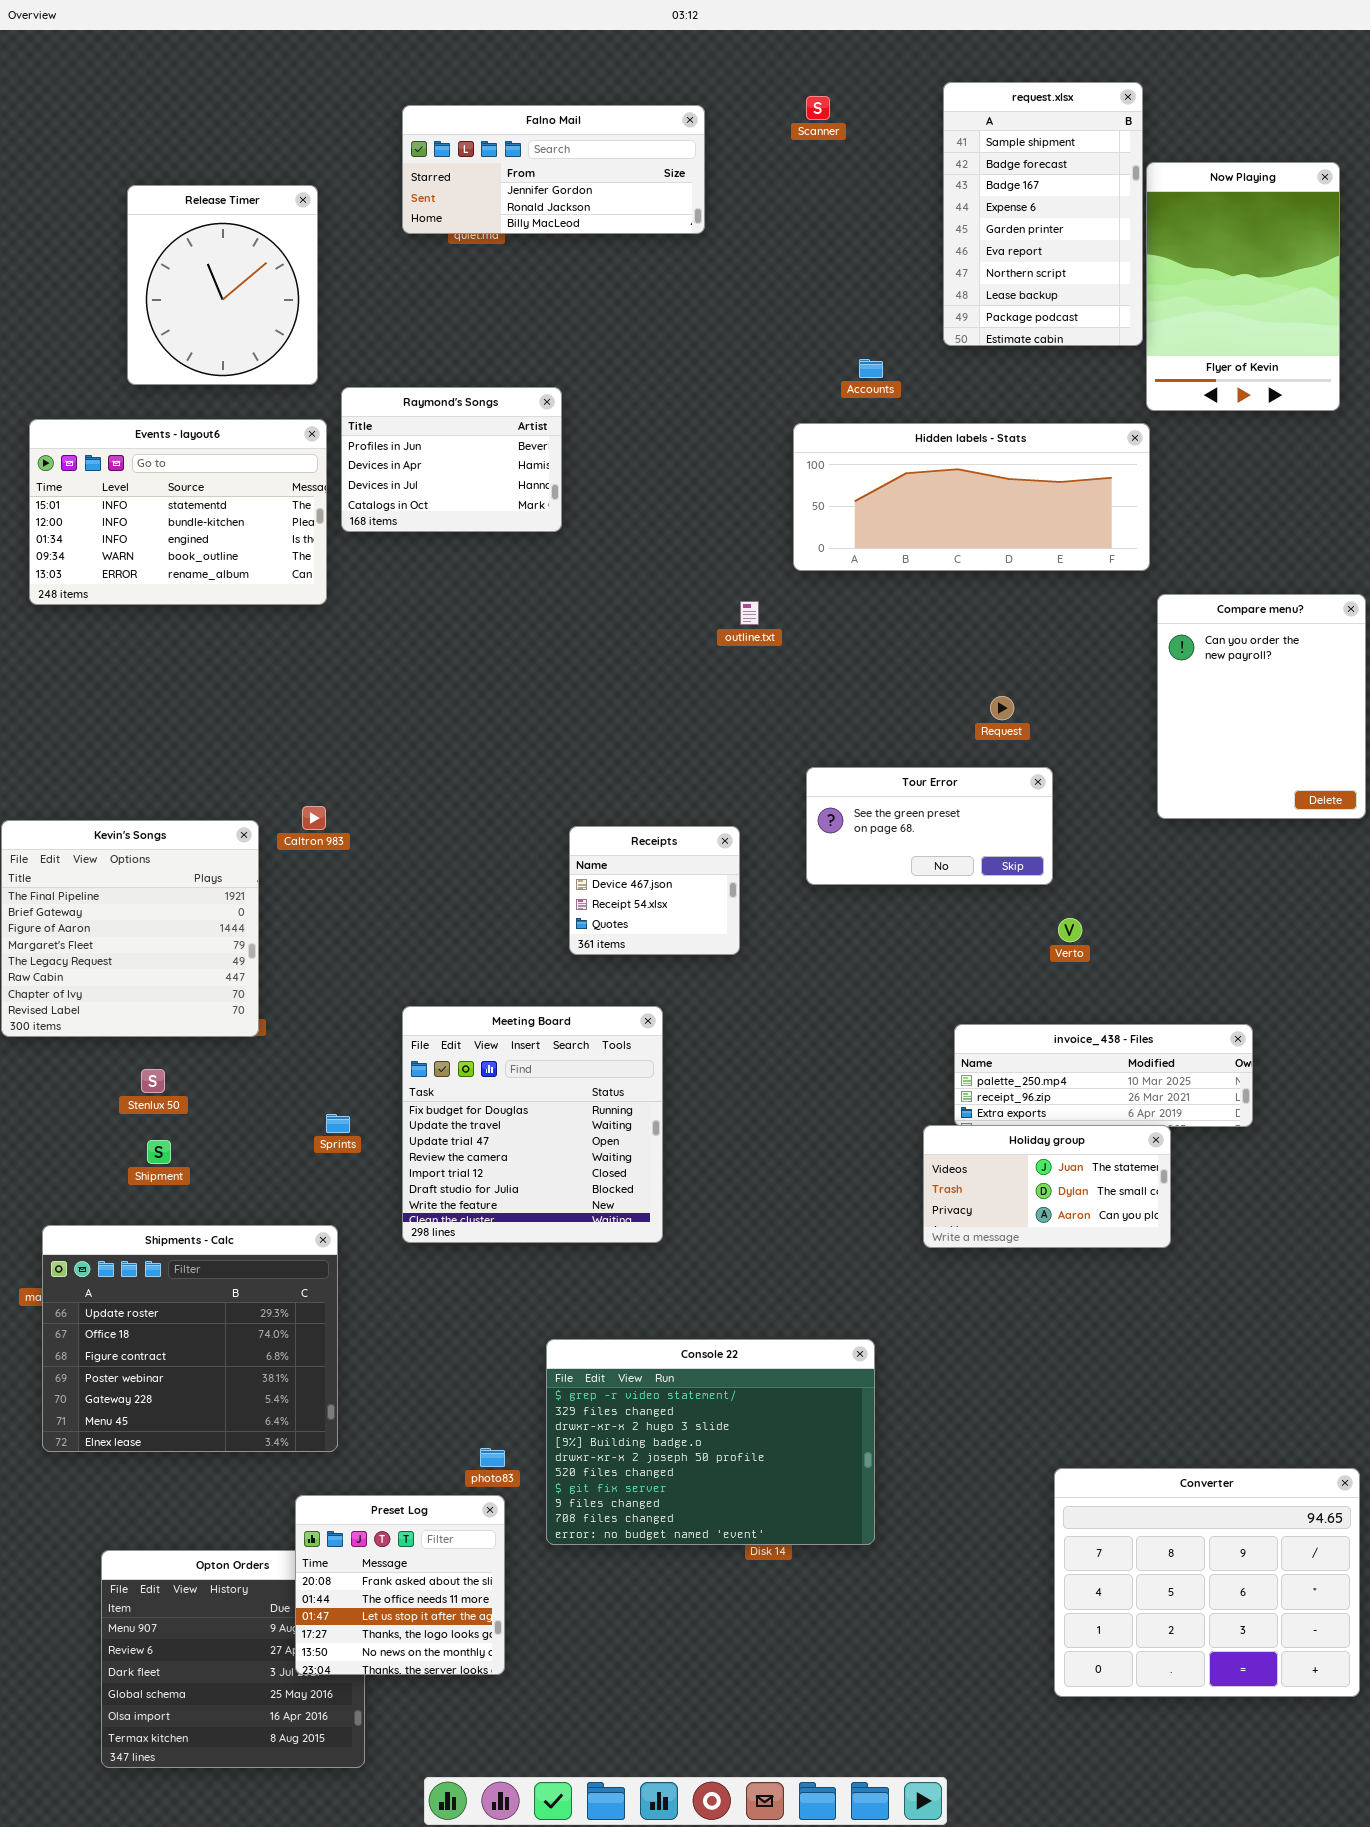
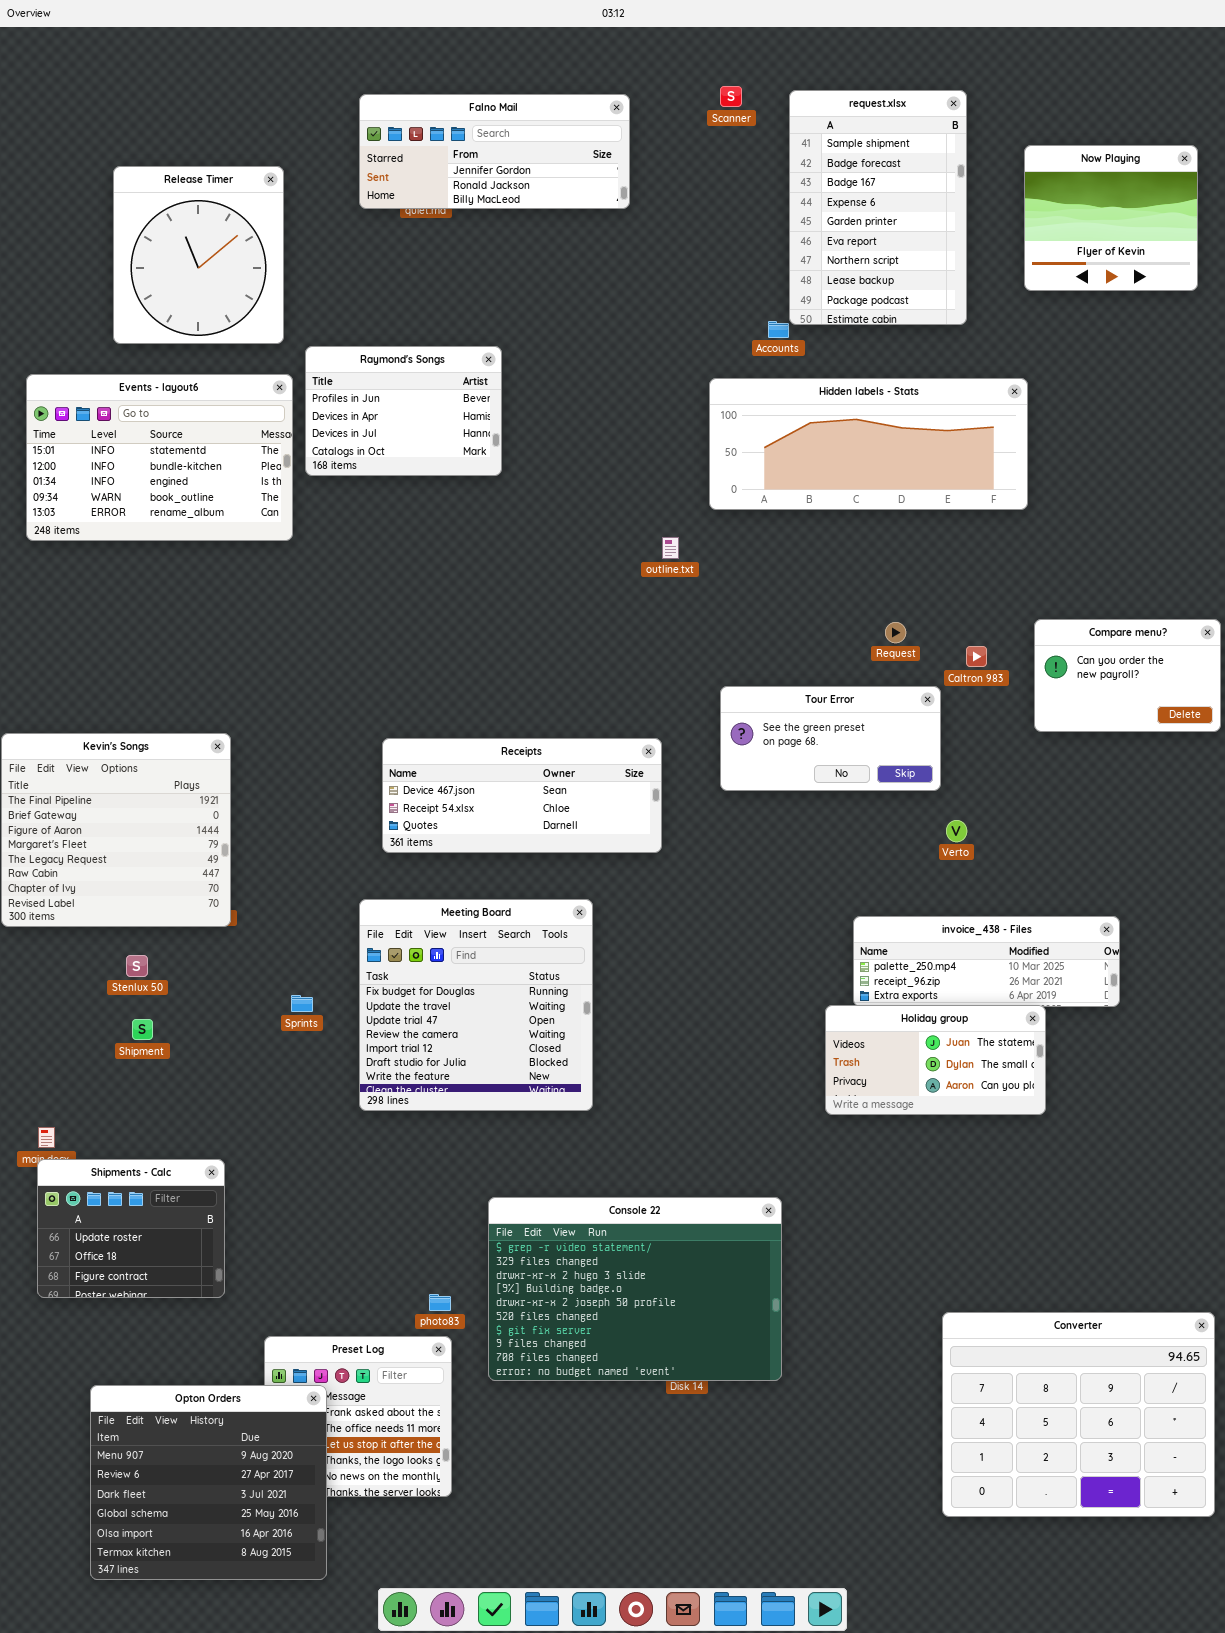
request.xlsx: [943,82,1143,346] -> [789,90,967,325], moved
Now Playing: [1146,162,1340,411] -> [1024,145,1198,291], resized
Compare menu?: [1157,594,1366,819] -> [1034,619,1221,732], resized
Caltron 983: [302,806,326,830] -> [966,646,987,667], moved
Receipts: [569,826,740,955] -> [382,738,662,853], resized
Shipments - Calc: [42,1225,338,1452] -> [37,1159,225,1298], resized
Opton Orders: [101,1550,365,1768] -> [90,1385,327,1580], raised

